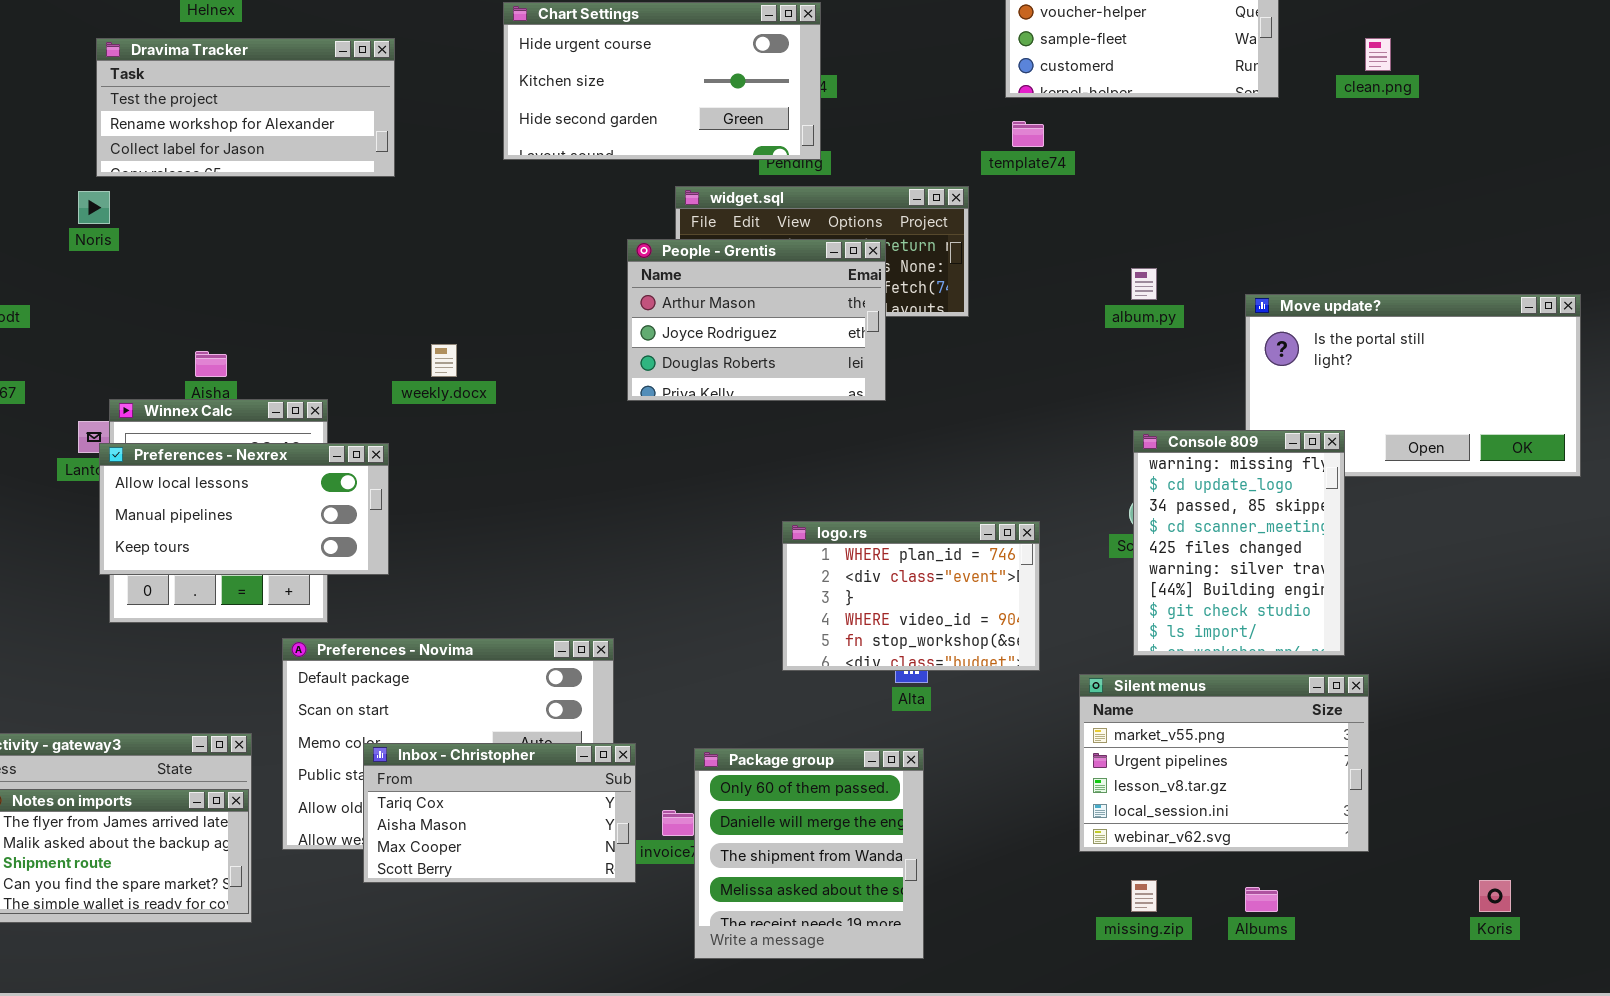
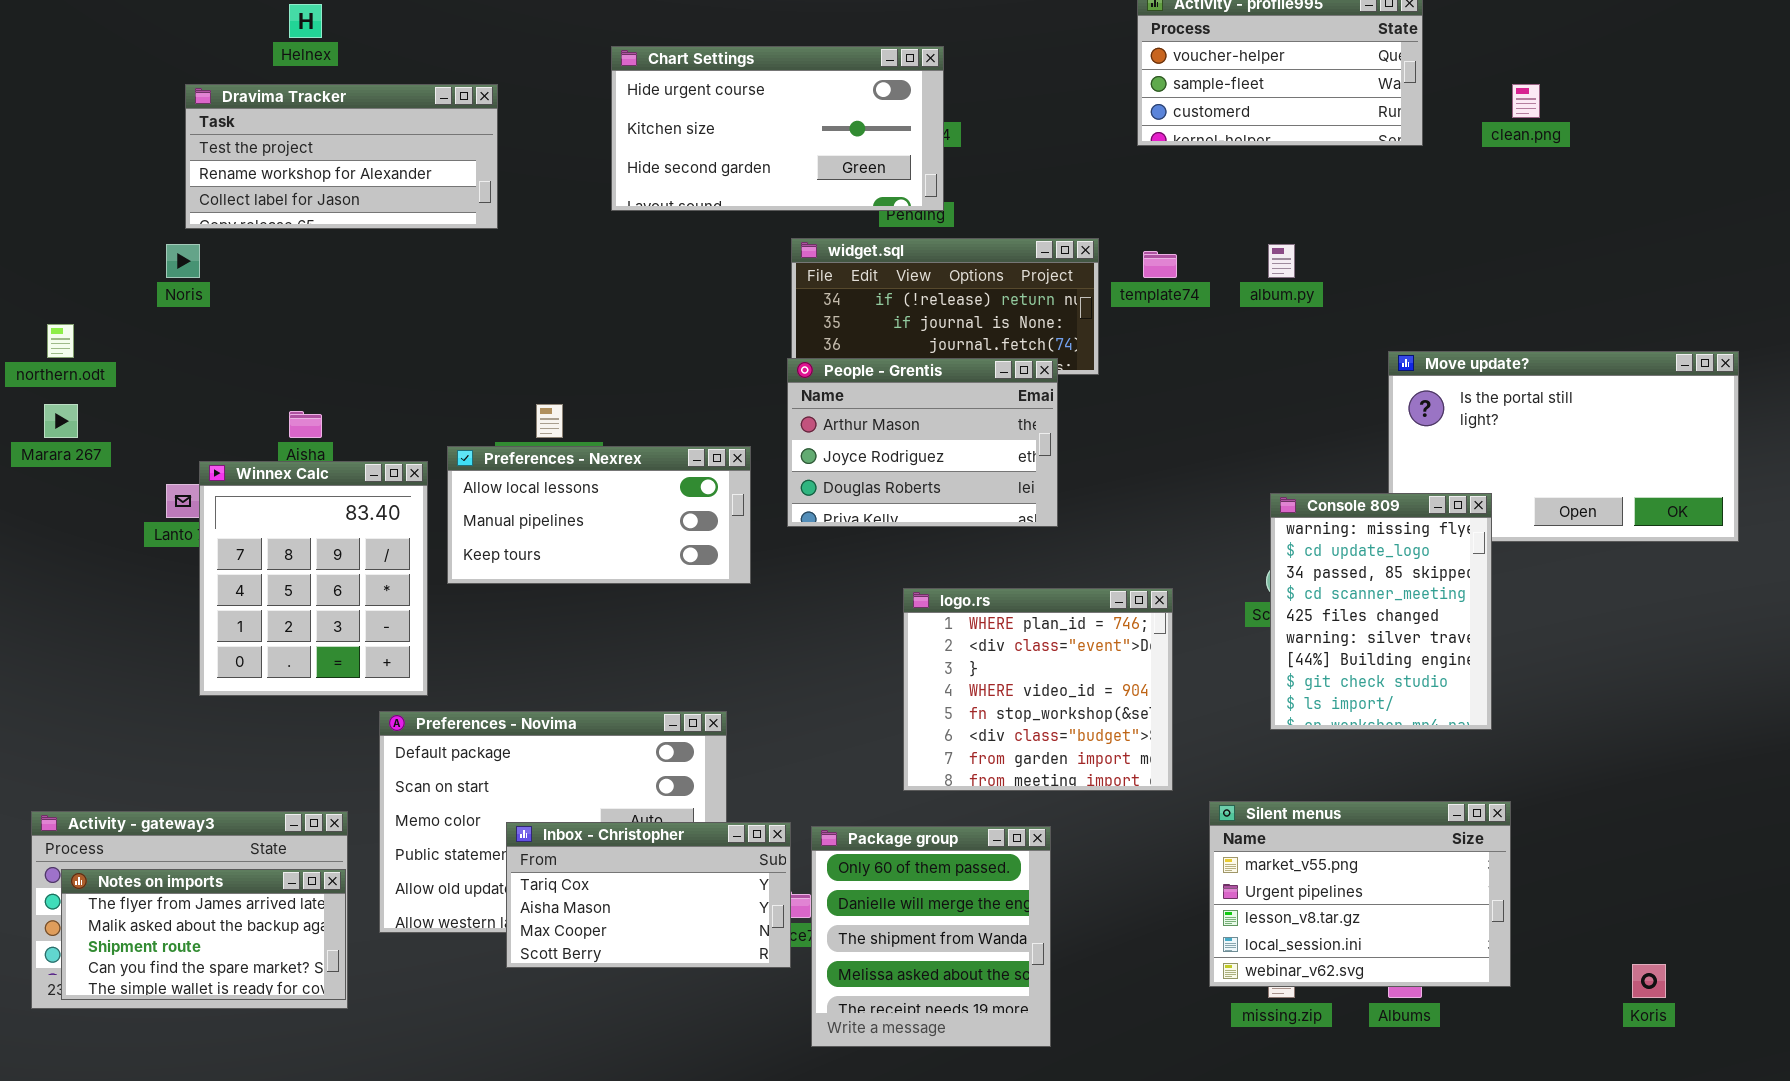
template74: [1012,121,1044,147] -> [1143,251,1177,278], moved
People - Grentis: [627,239,886,401] -> [787,358,1058,527], moved
album.py: [1131,268,1157,300] -> [1268,244,1295,278], moved
Preferences - Nexrex: [99,443,389,575] -> [447,446,751,584], moved
logo.rs: [782,521,1040,671] -> [903,588,1173,791], resized
Silent menus: [1079,674,1369,852] -> [1209,801,1511,987], moved
Inbox - Christopher: [363,743,636,883] -> [506,822,791,968], moved

